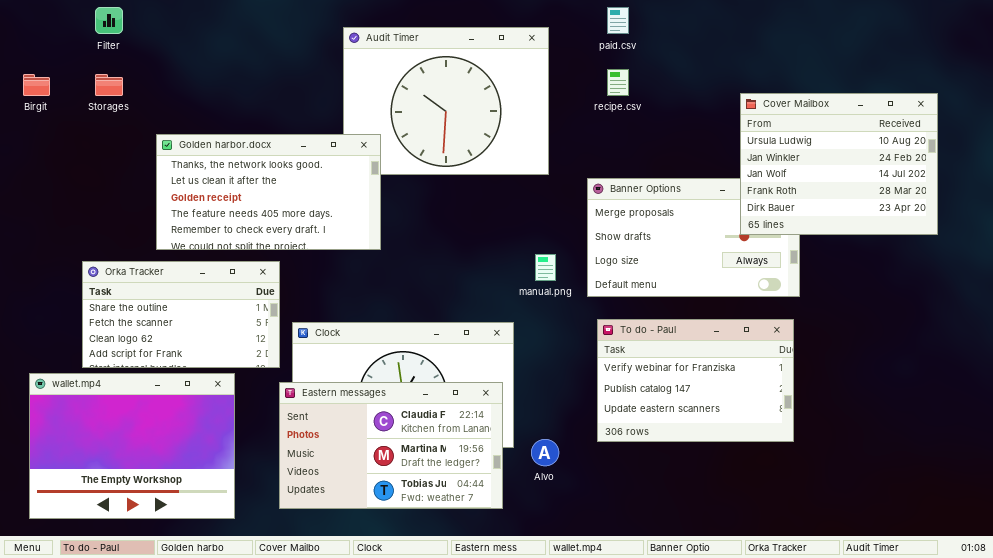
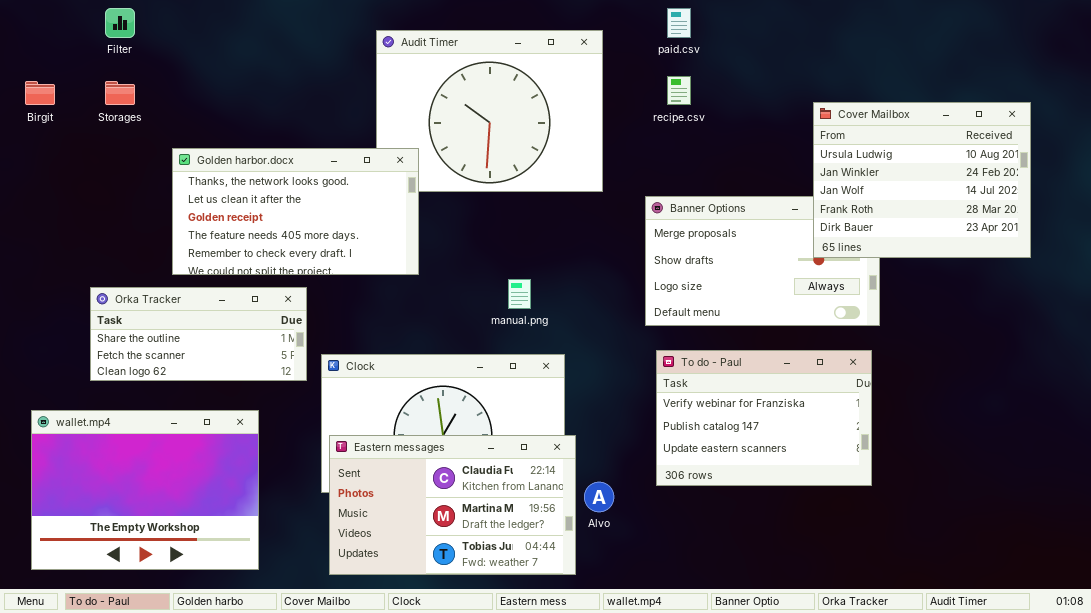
manual.png: [535,254,556,281] -> [508,279,531,309], moved
Orka Tracker: [82,261,280,368] -> [90,287,307,381], resized
Eastern messages: [279,382,503,509] -> [329,435,576,575], moved

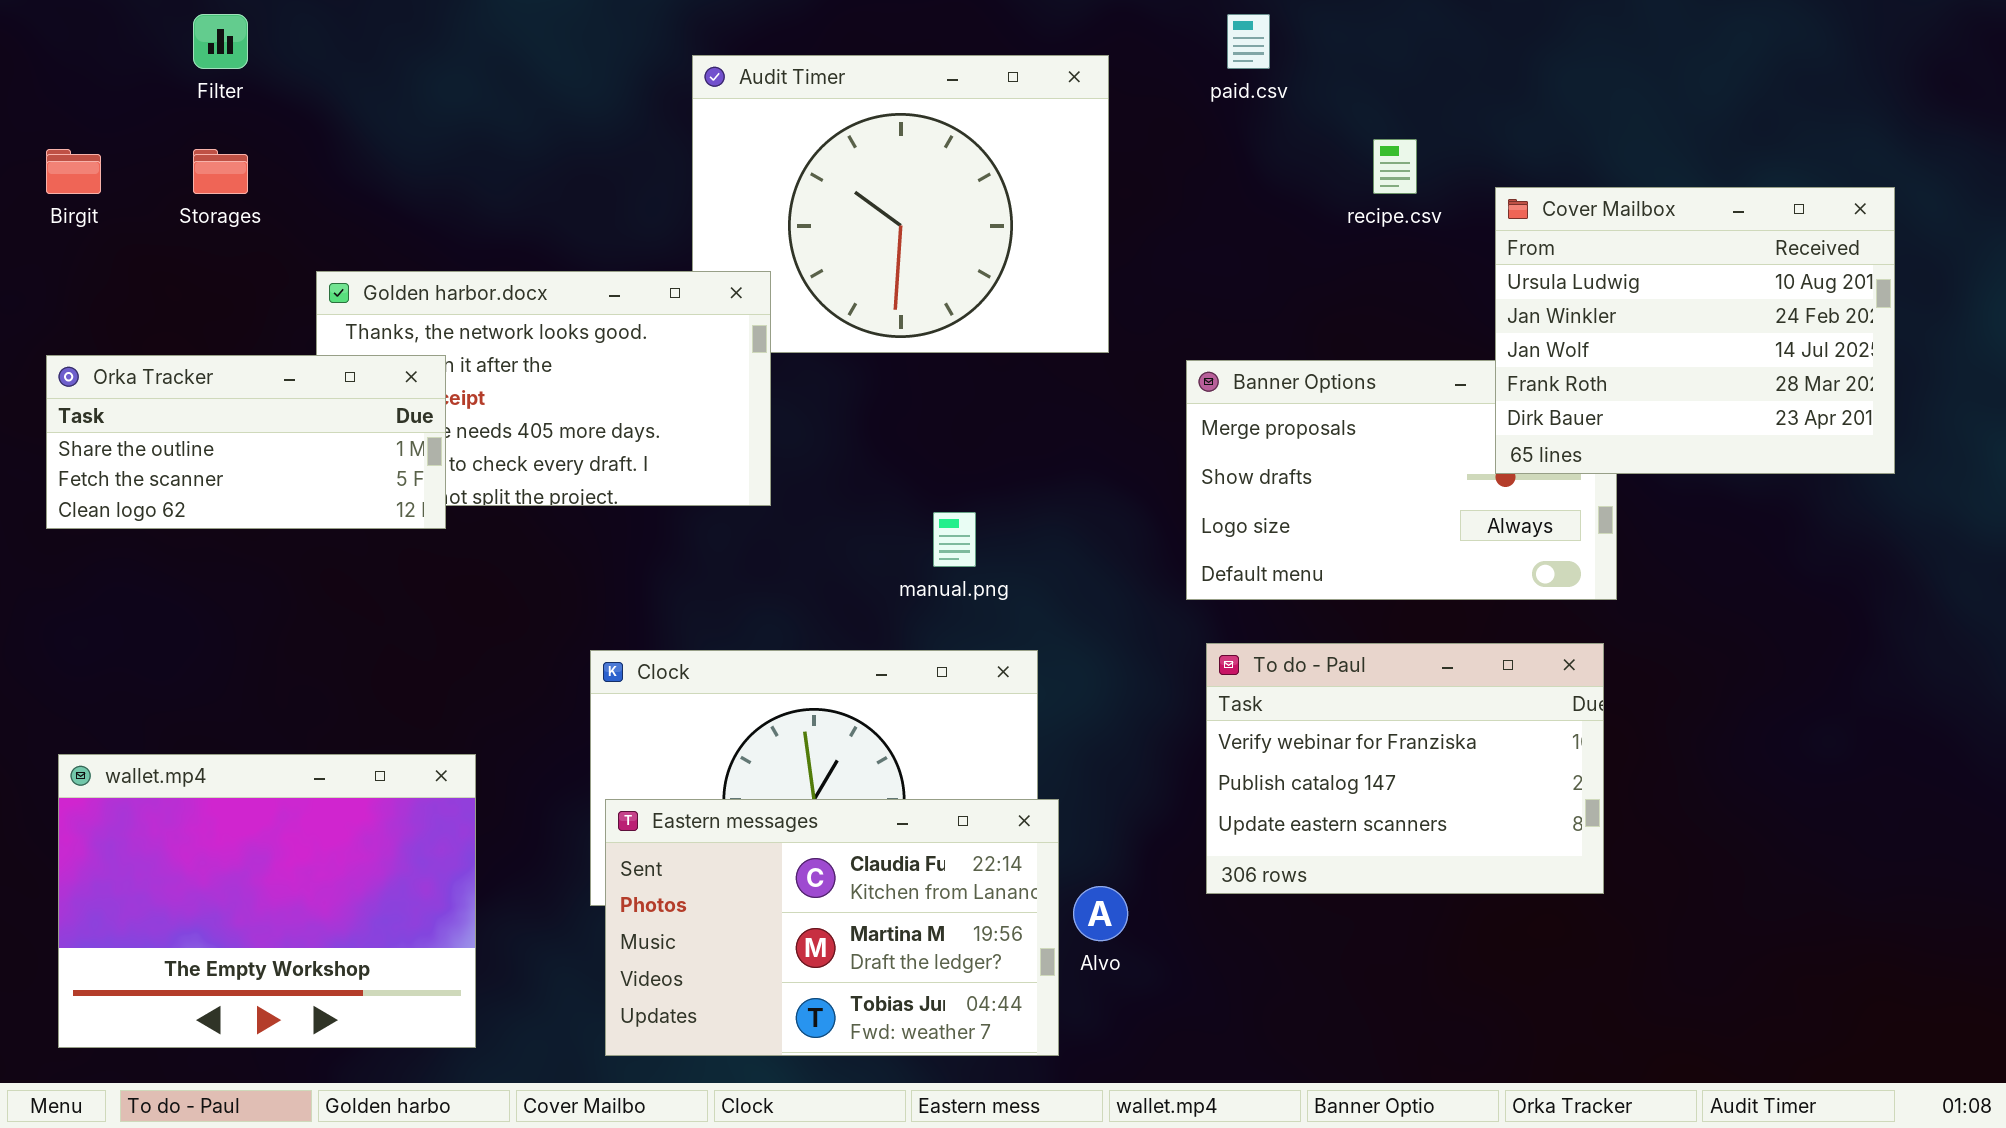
recipe.csv: [667,76,691,105] -> [1373,139,1417,194], moved
Orka Tracker: [90,287,307,381] -> [46,355,446,529], moved

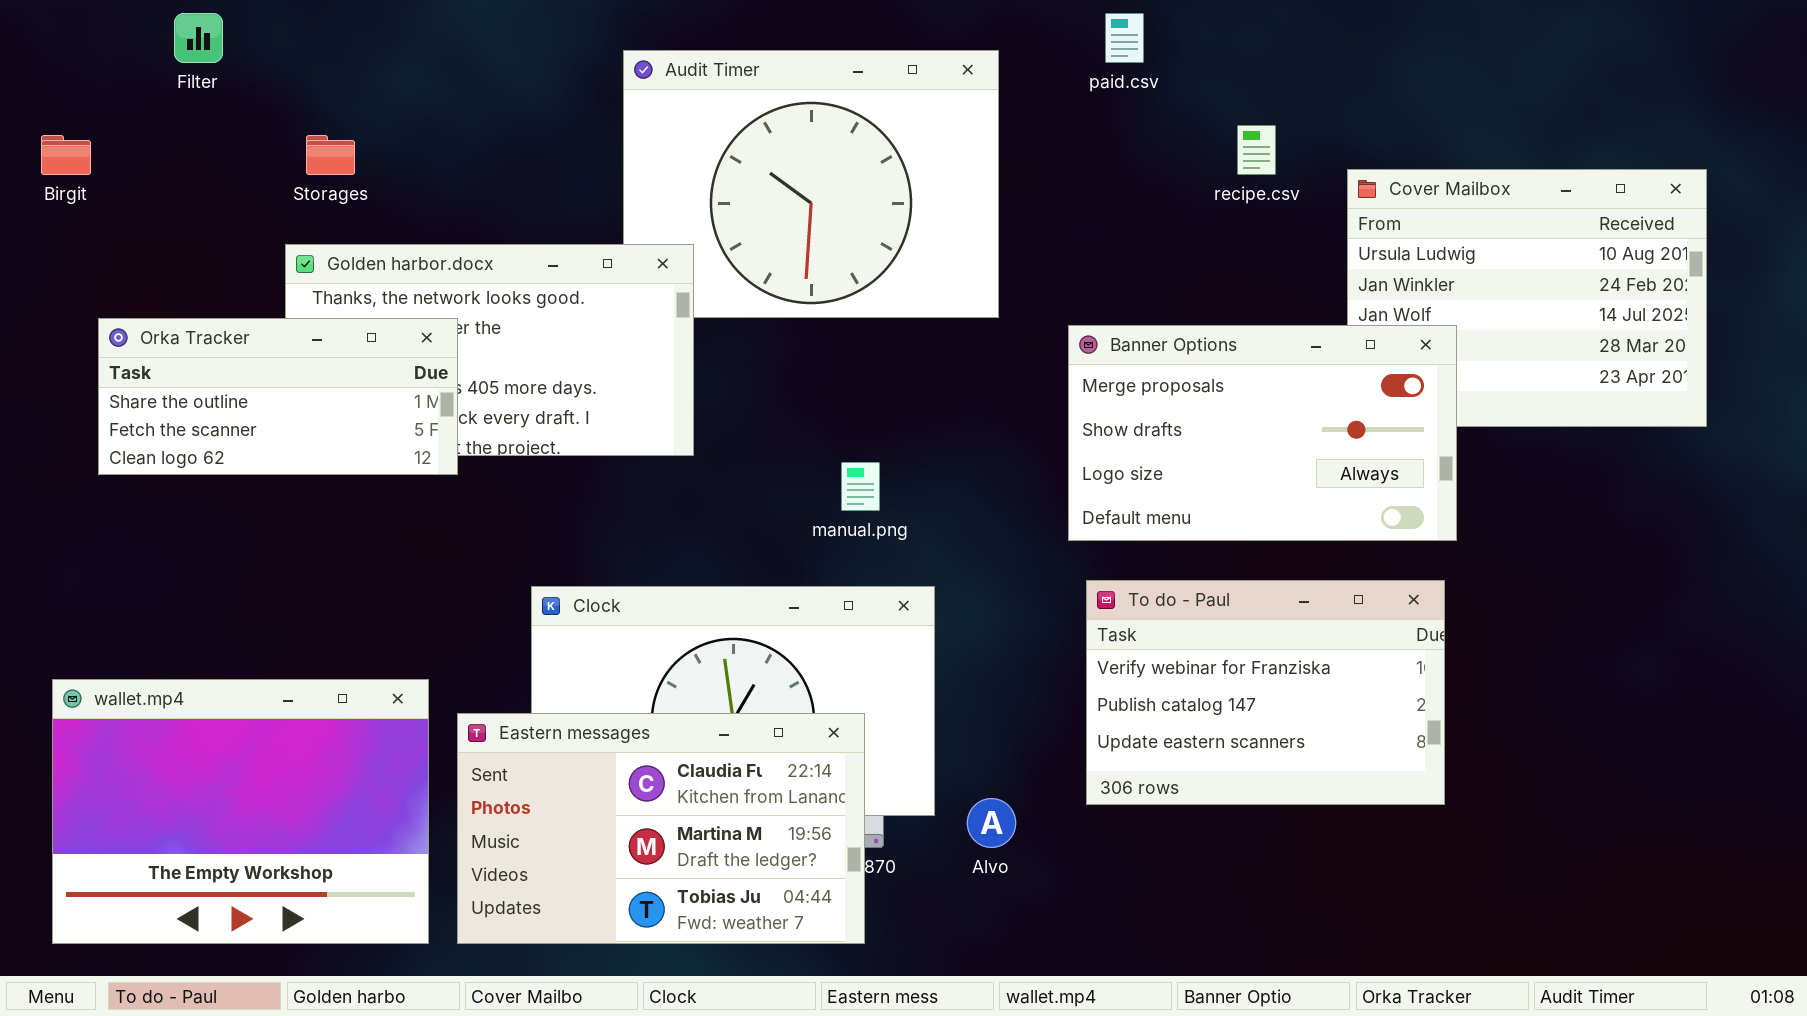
Storages: [193,149,248,194] -> [306,135,355,175], moved
Orka Tracker: [46,355,446,529] -> [98,318,458,475], moved
Banner Options: [1186,360,1617,600] -> [1068,325,1457,541], raised
Eastern messages: [605,799,1059,1056] -> [457,713,865,944], moved

